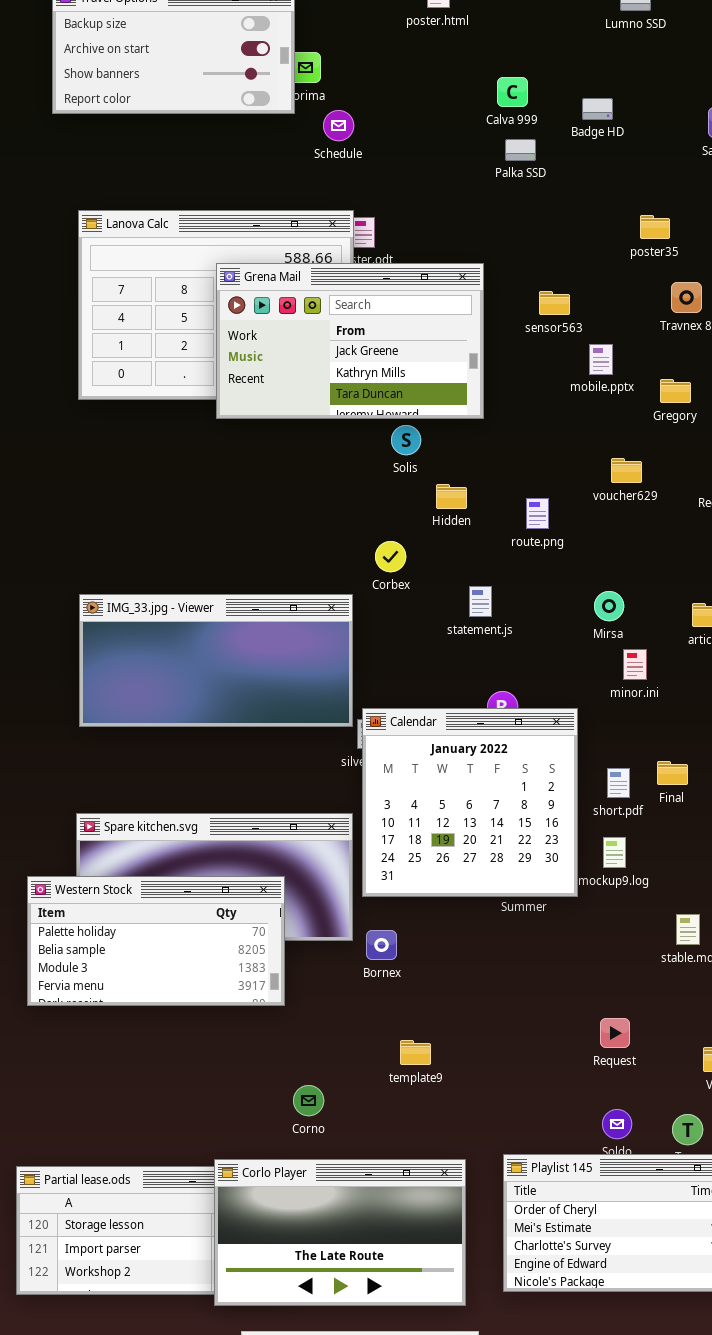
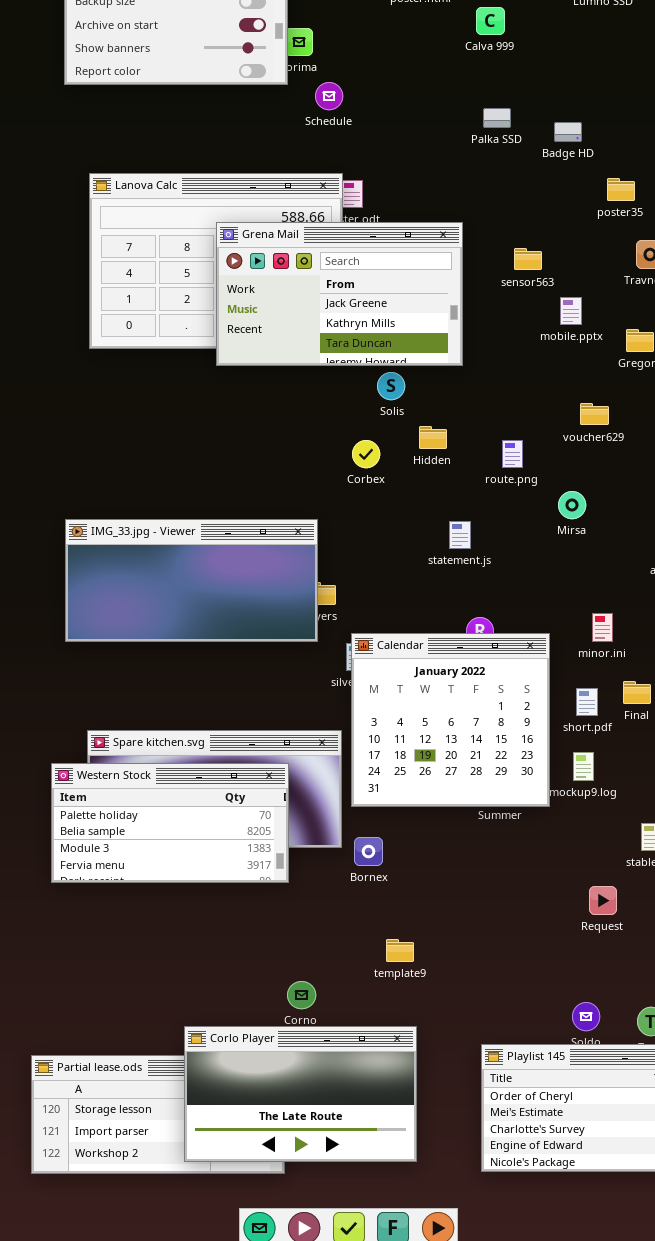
Calva 999: [497,77,528,107] -> [476,7,505,35], moved
Badge HD: [582,98,613,120] -> [554,122,582,142], moved
Corbex: [375,541,406,572] -> [352,440,380,468], moved
Mirsa: [594,591,624,621] -> [558,491,586,519], moved
IMG_33.jpg - Viewer: [79,594,353,727] -> [65,519,318,642], moved
minor.ini: [623,649,647,680] -> [592,613,613,642], moved
Western Stock: [27,876,285,1006] -> [51,763,289,883], moved
Request: [600,1018,630,1048] -> [589,886,617,915], moved
Corlo Player: [214,1159,466,1306] -> [184,1026,417,1162], moved

